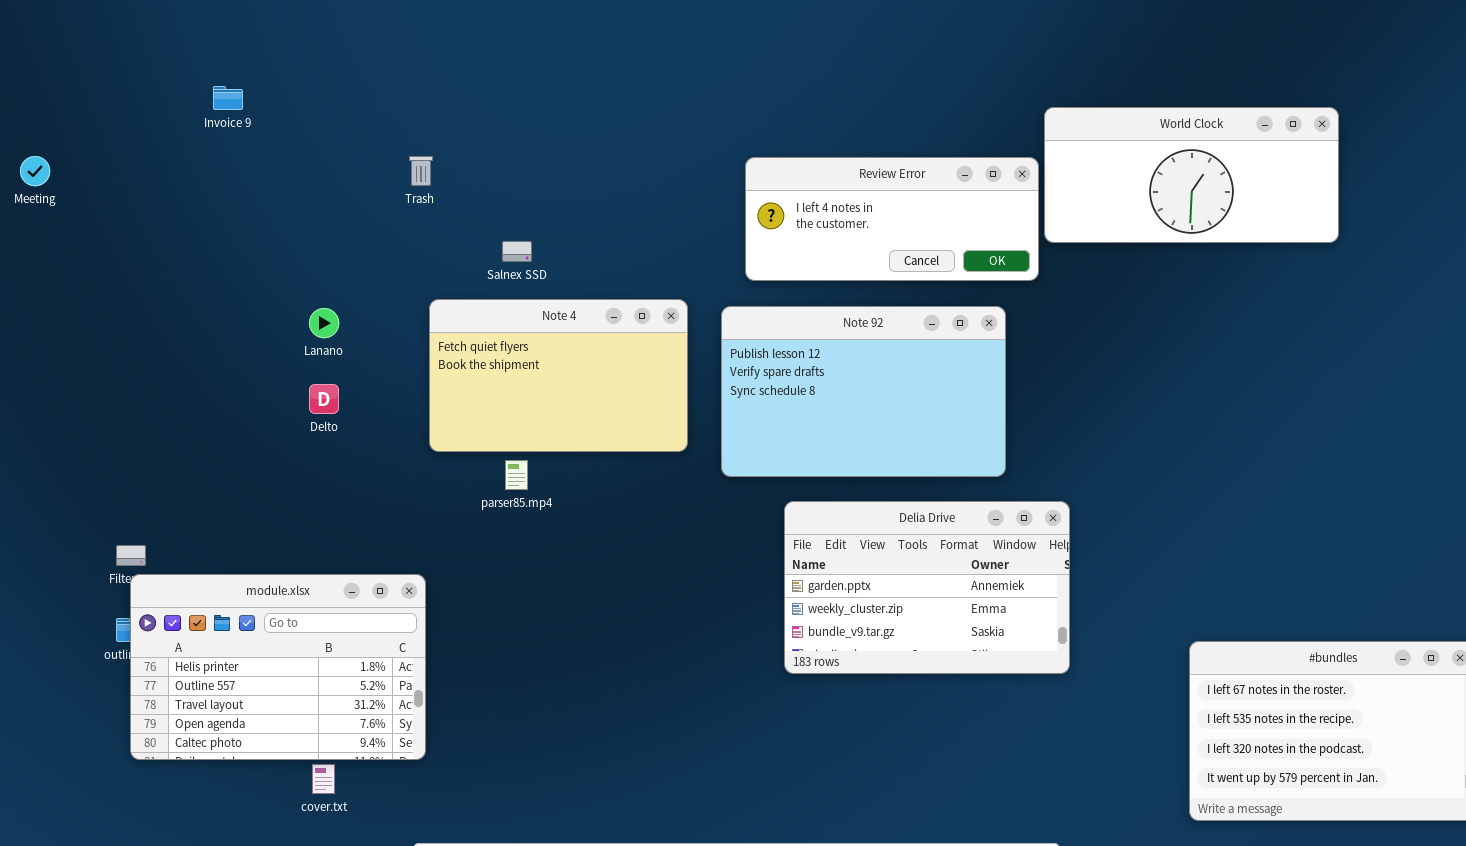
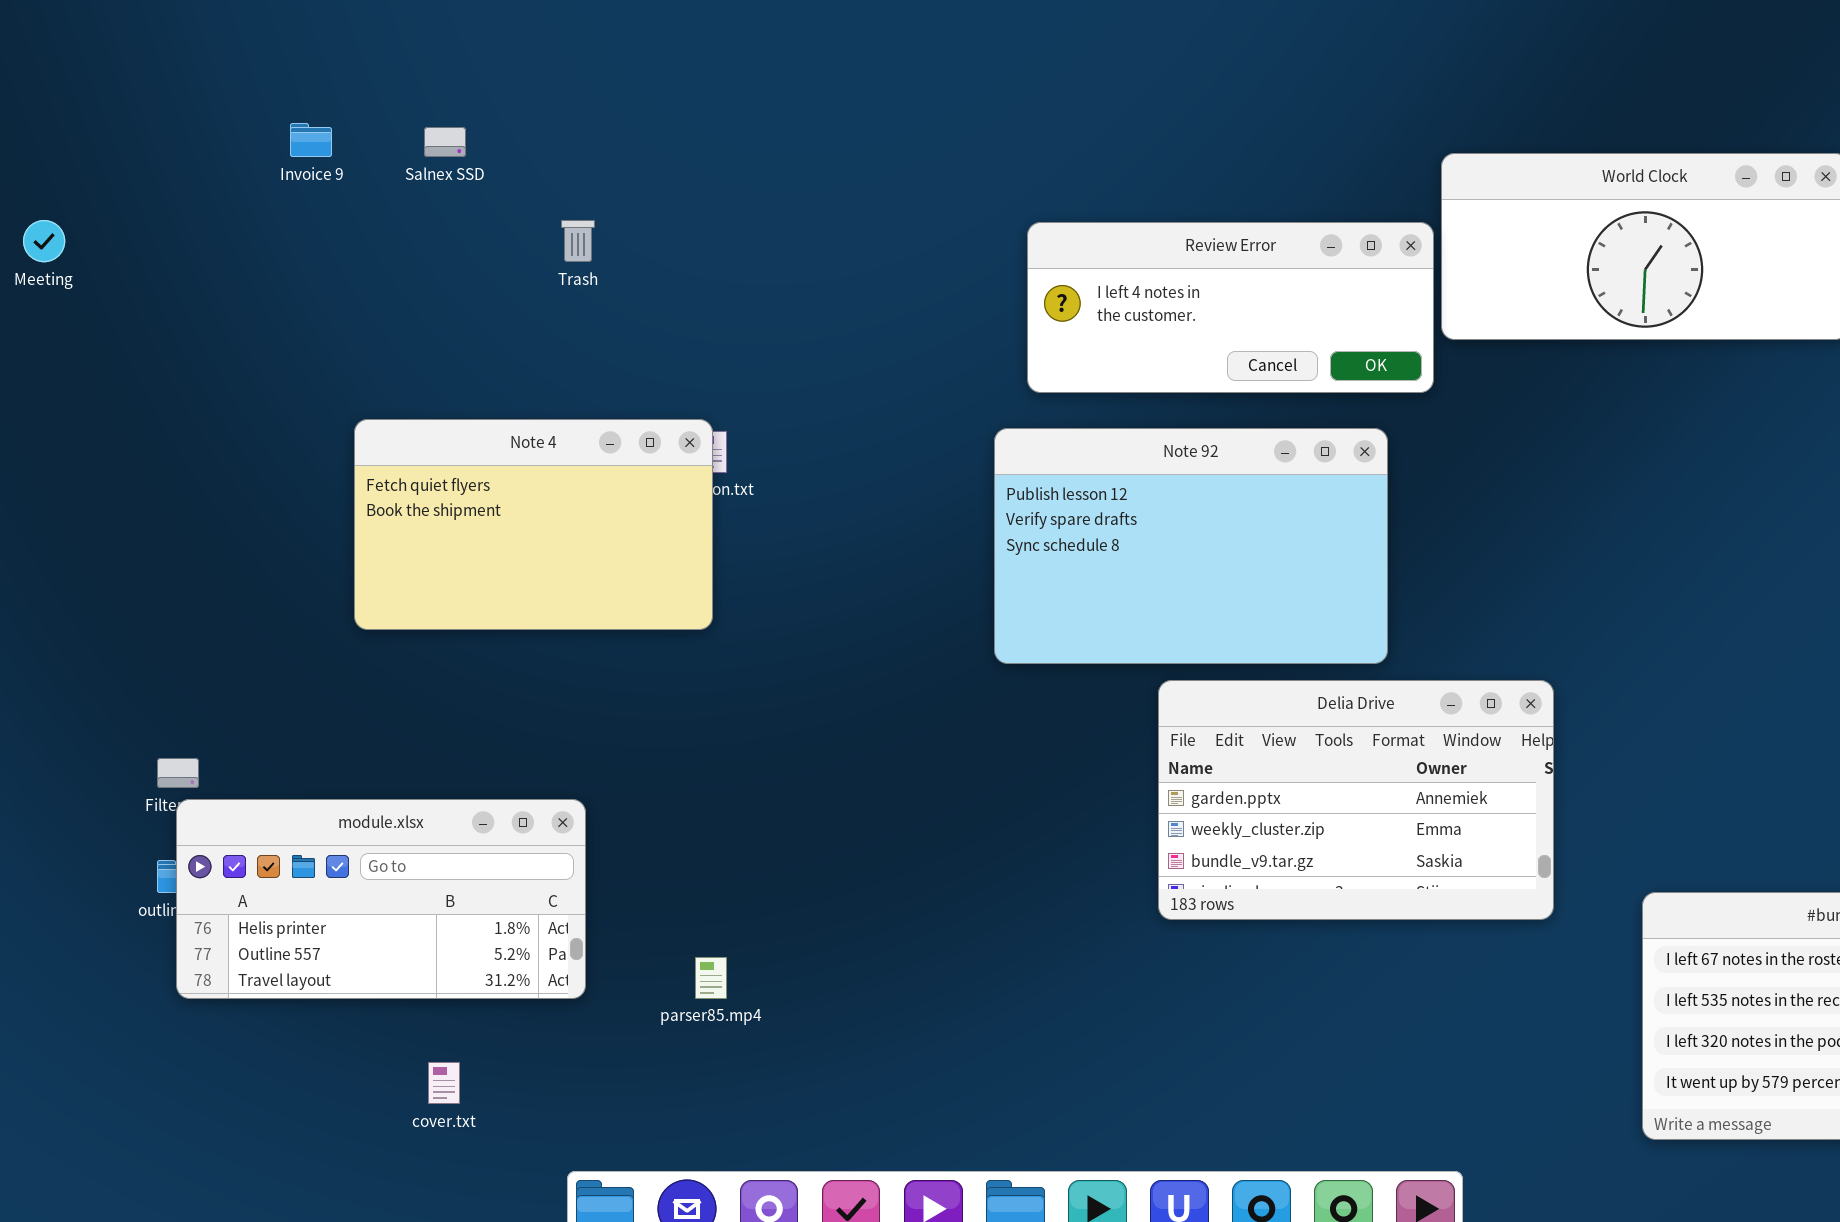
Salnex SSD: [502,241,532,262] -> [424,127,466,157], moved
Note 4: [429,299,688,452] -> [354,419,713,630], moved
parser85.mp4: [505,460,528,490] -> [695,957,727,999], moved
Delia Drive: [784,501,1070,674] -> [1158,680,1554,920], moved
module.xlsx: [130,574,426,760] -> [176,799,586,999], resized

